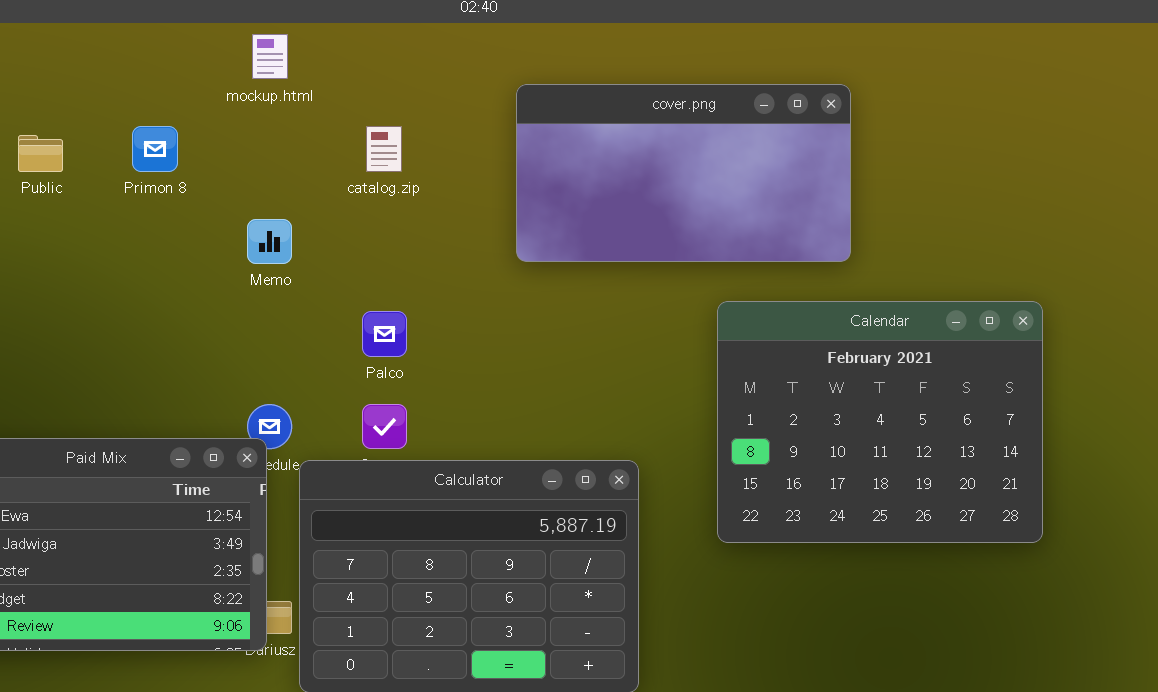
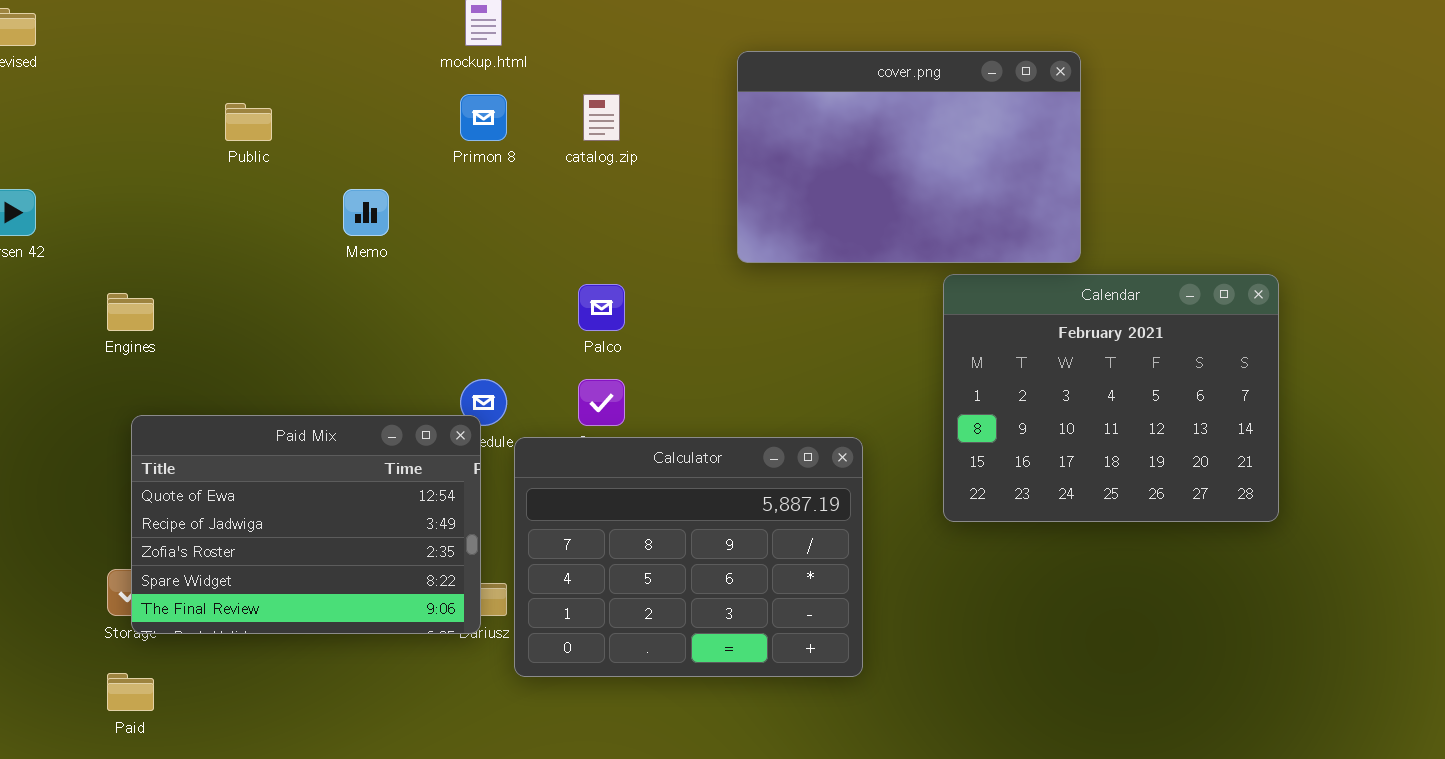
cover.png: [516,84,851,262] -> [737,51,1081,263], resized
Primon 8: [132,126,178,172] -> [460,94,507,141], moved
Memo: [247,219,292,264] -> [343,189,389,236], moved

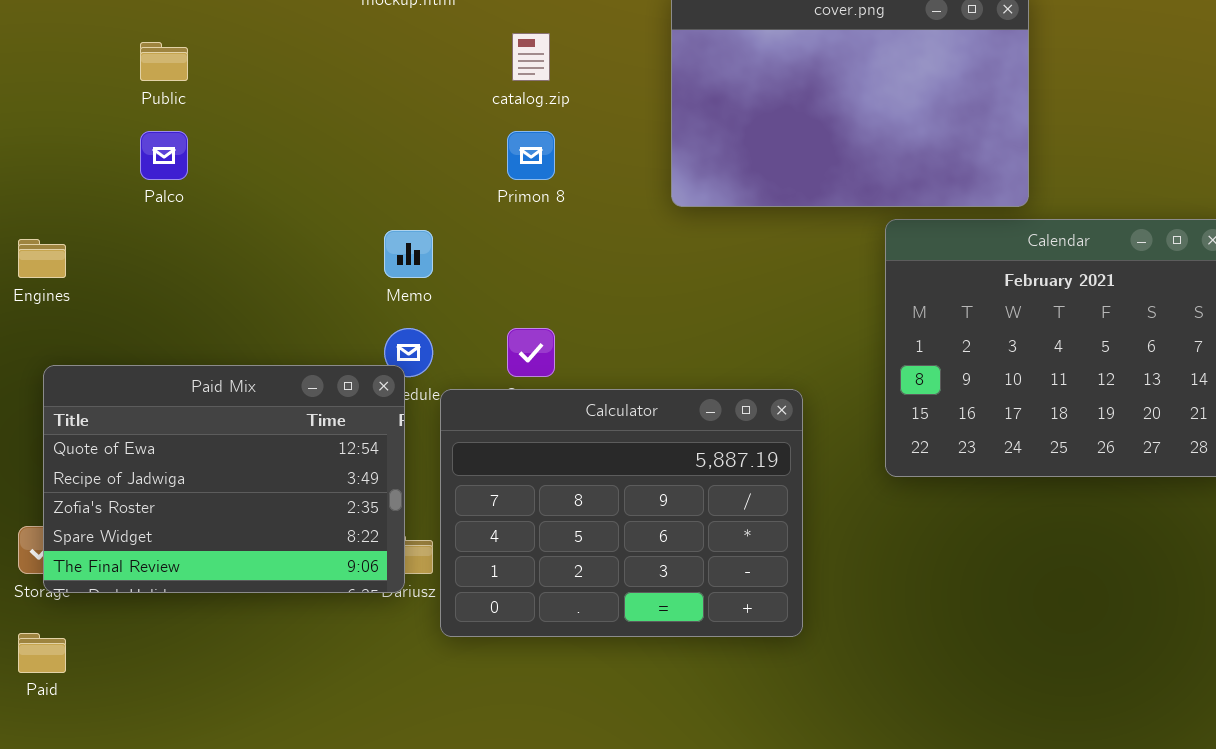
Primon 8: [460,94,507,141] -> [507,131,555,180], moved
Memo: [343,189,389,236] -> [384,230,433,278], moved
Palco: [578,284,625,331] -> [140,131,188,180], moved

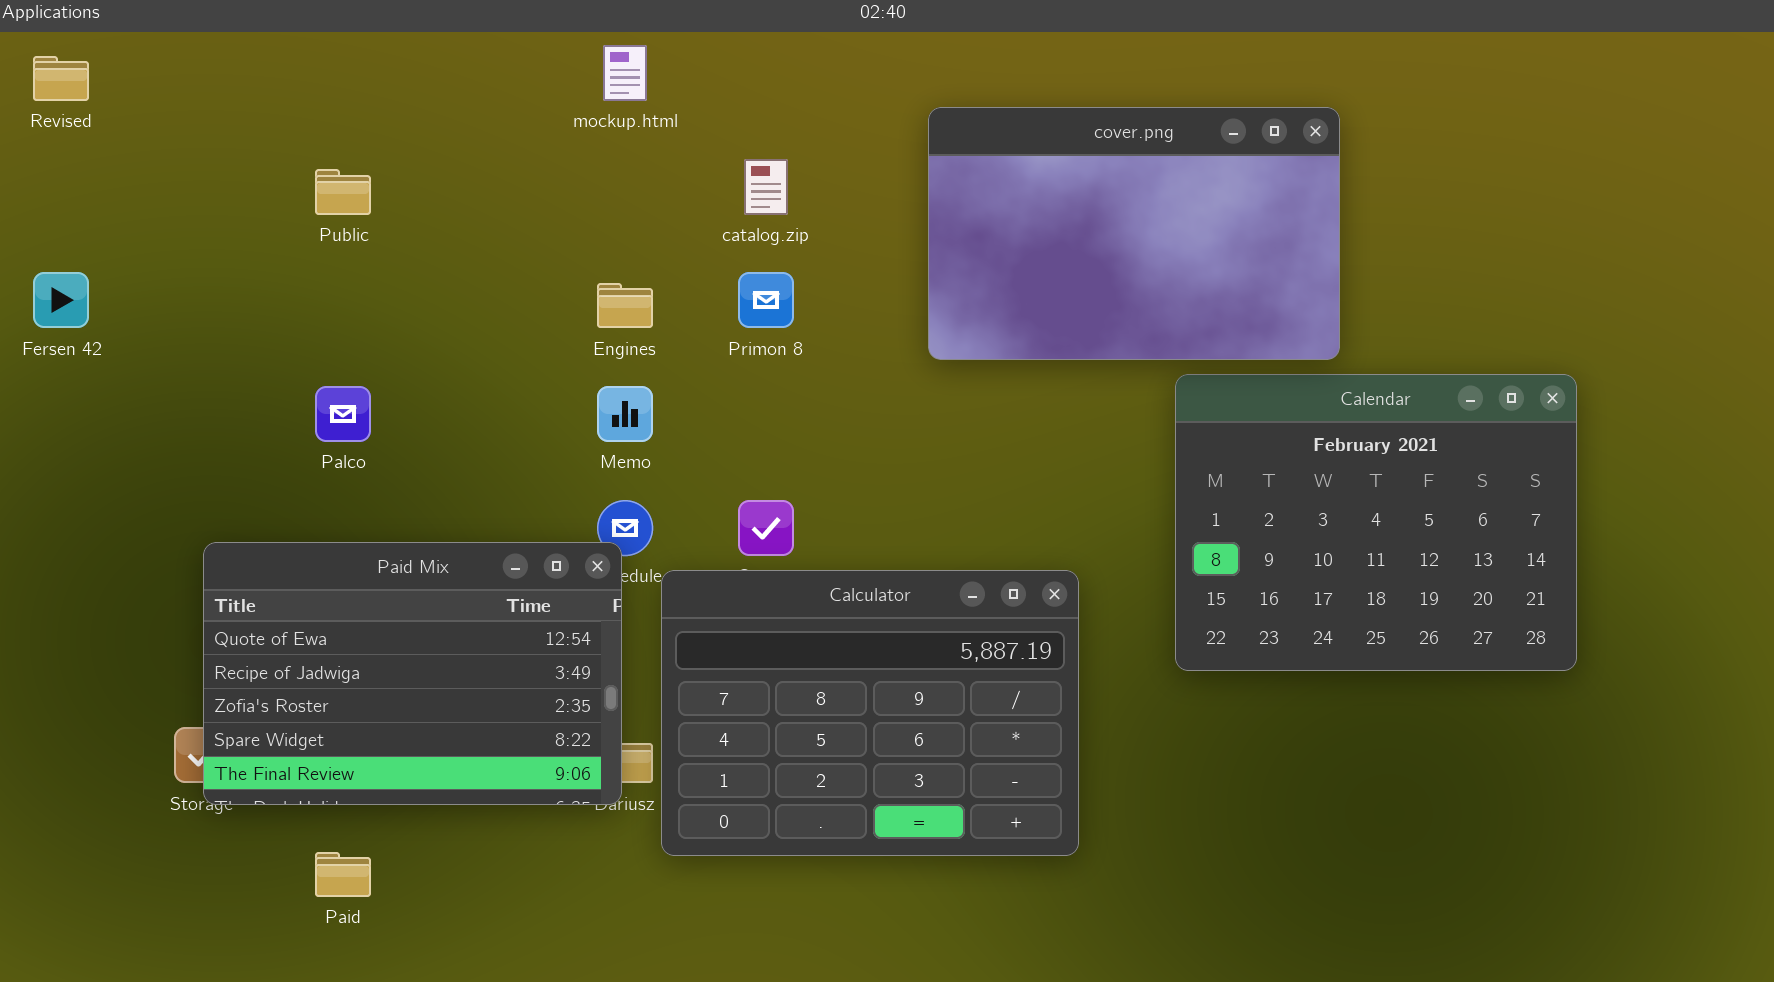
Palco: [140,131,188,180] -> [315,386,371,442], moved
Engines: [18,239,66,278] -> [597,283,653,328], moved
Paid: [18,633,66,673] -> [315,852,371,897], moved

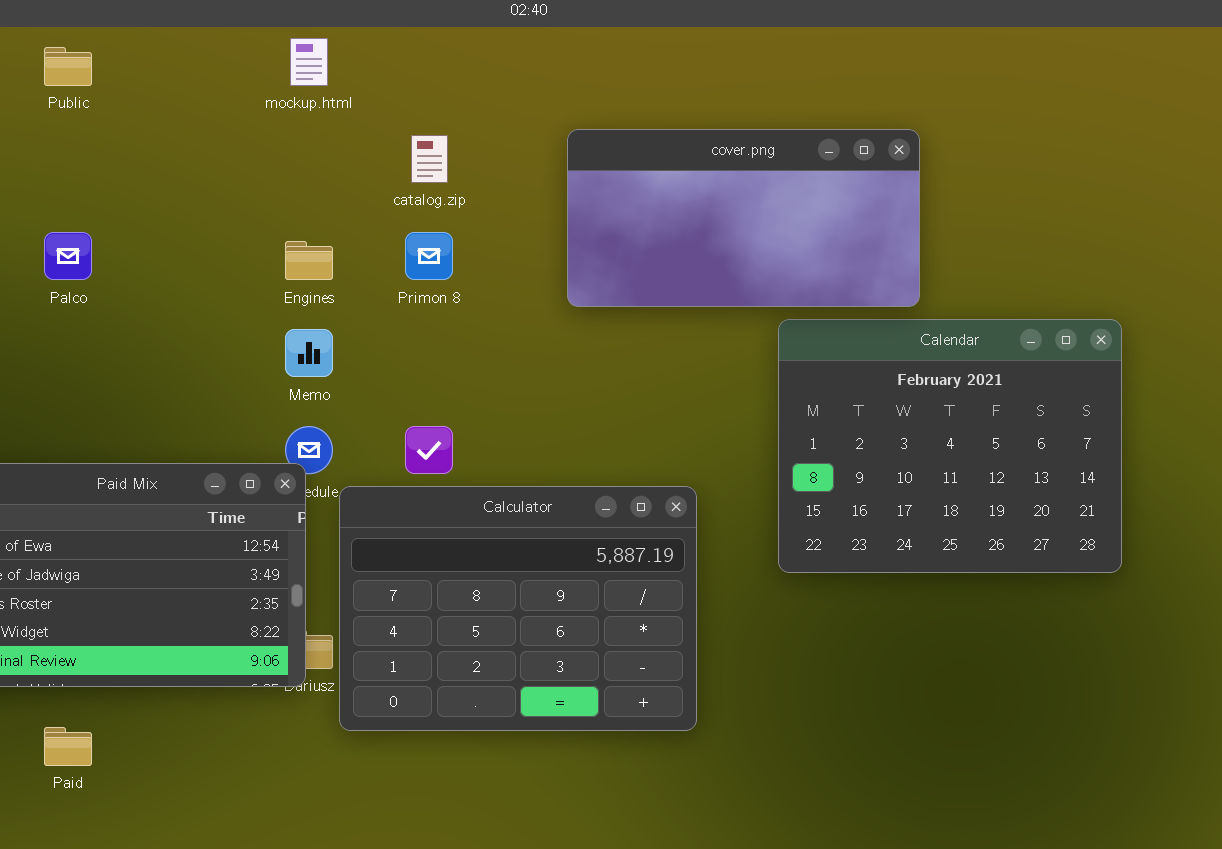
cover.png: [928,107,1340,360] -> [567,129,920,307], resized
Public: [315,169,371,215] -> [44,47,92,86], moved
Palco: [315,386,371,442] -> [44,232,92,280], moved

